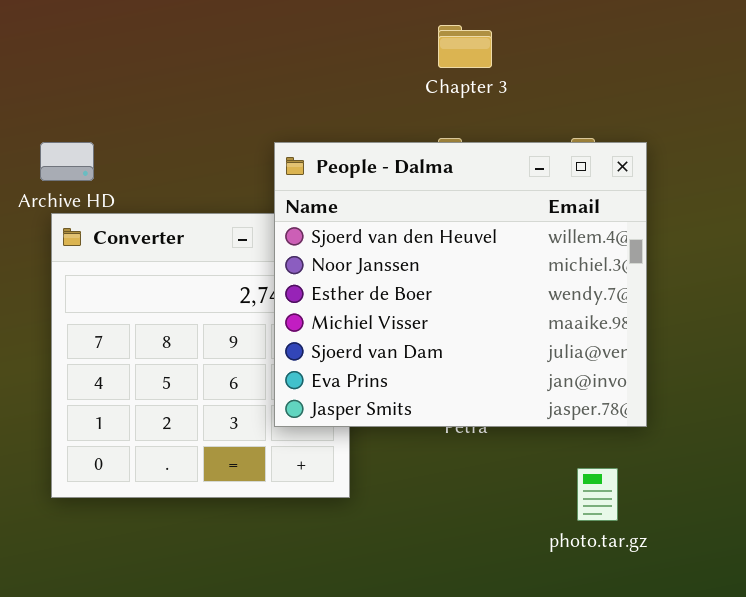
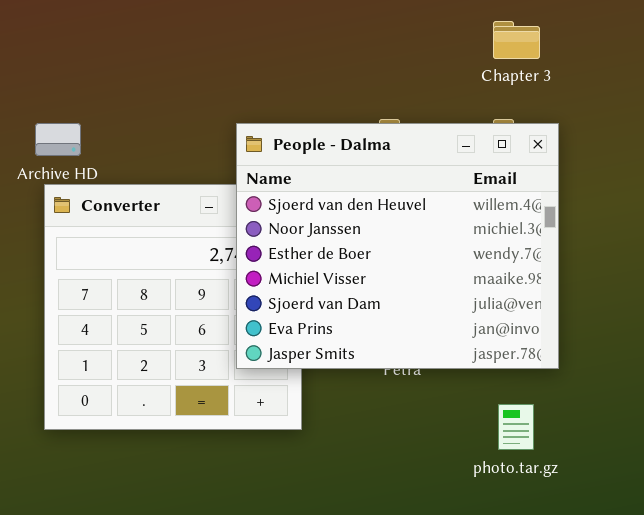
Chapter 3: [438,25,492,68] -> [493,21,540,59], moved

